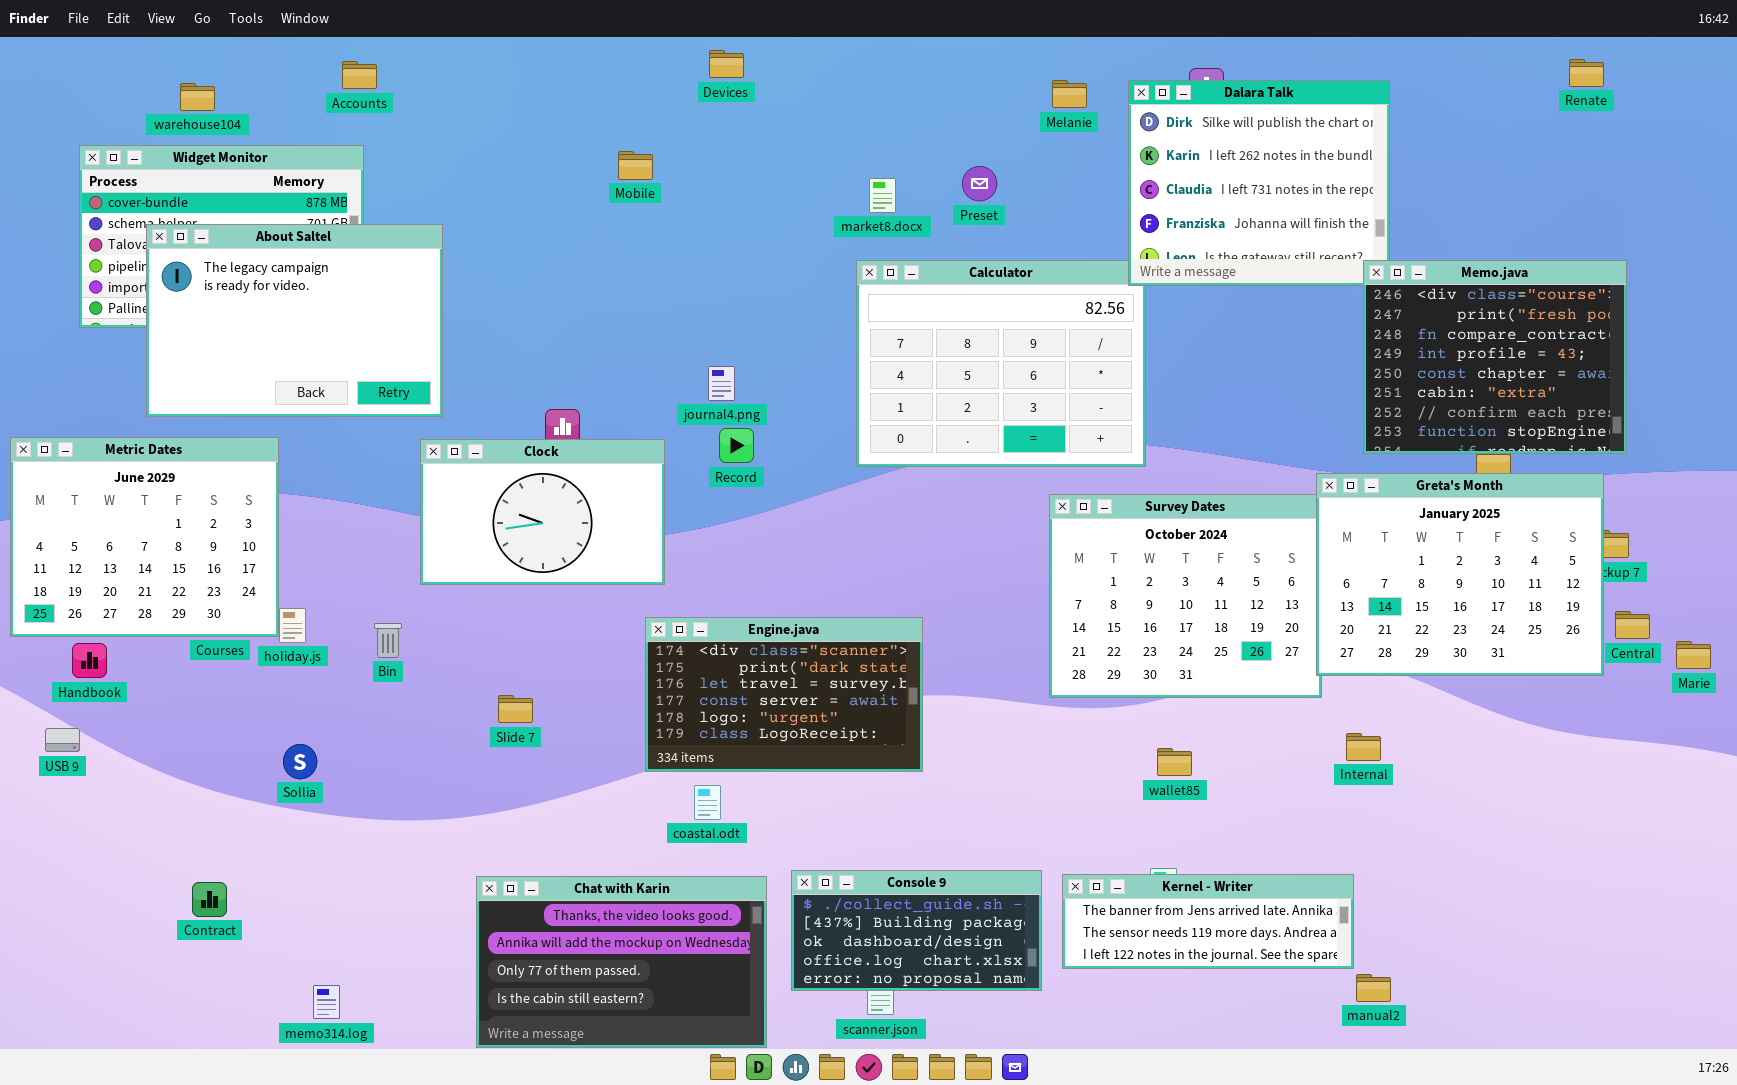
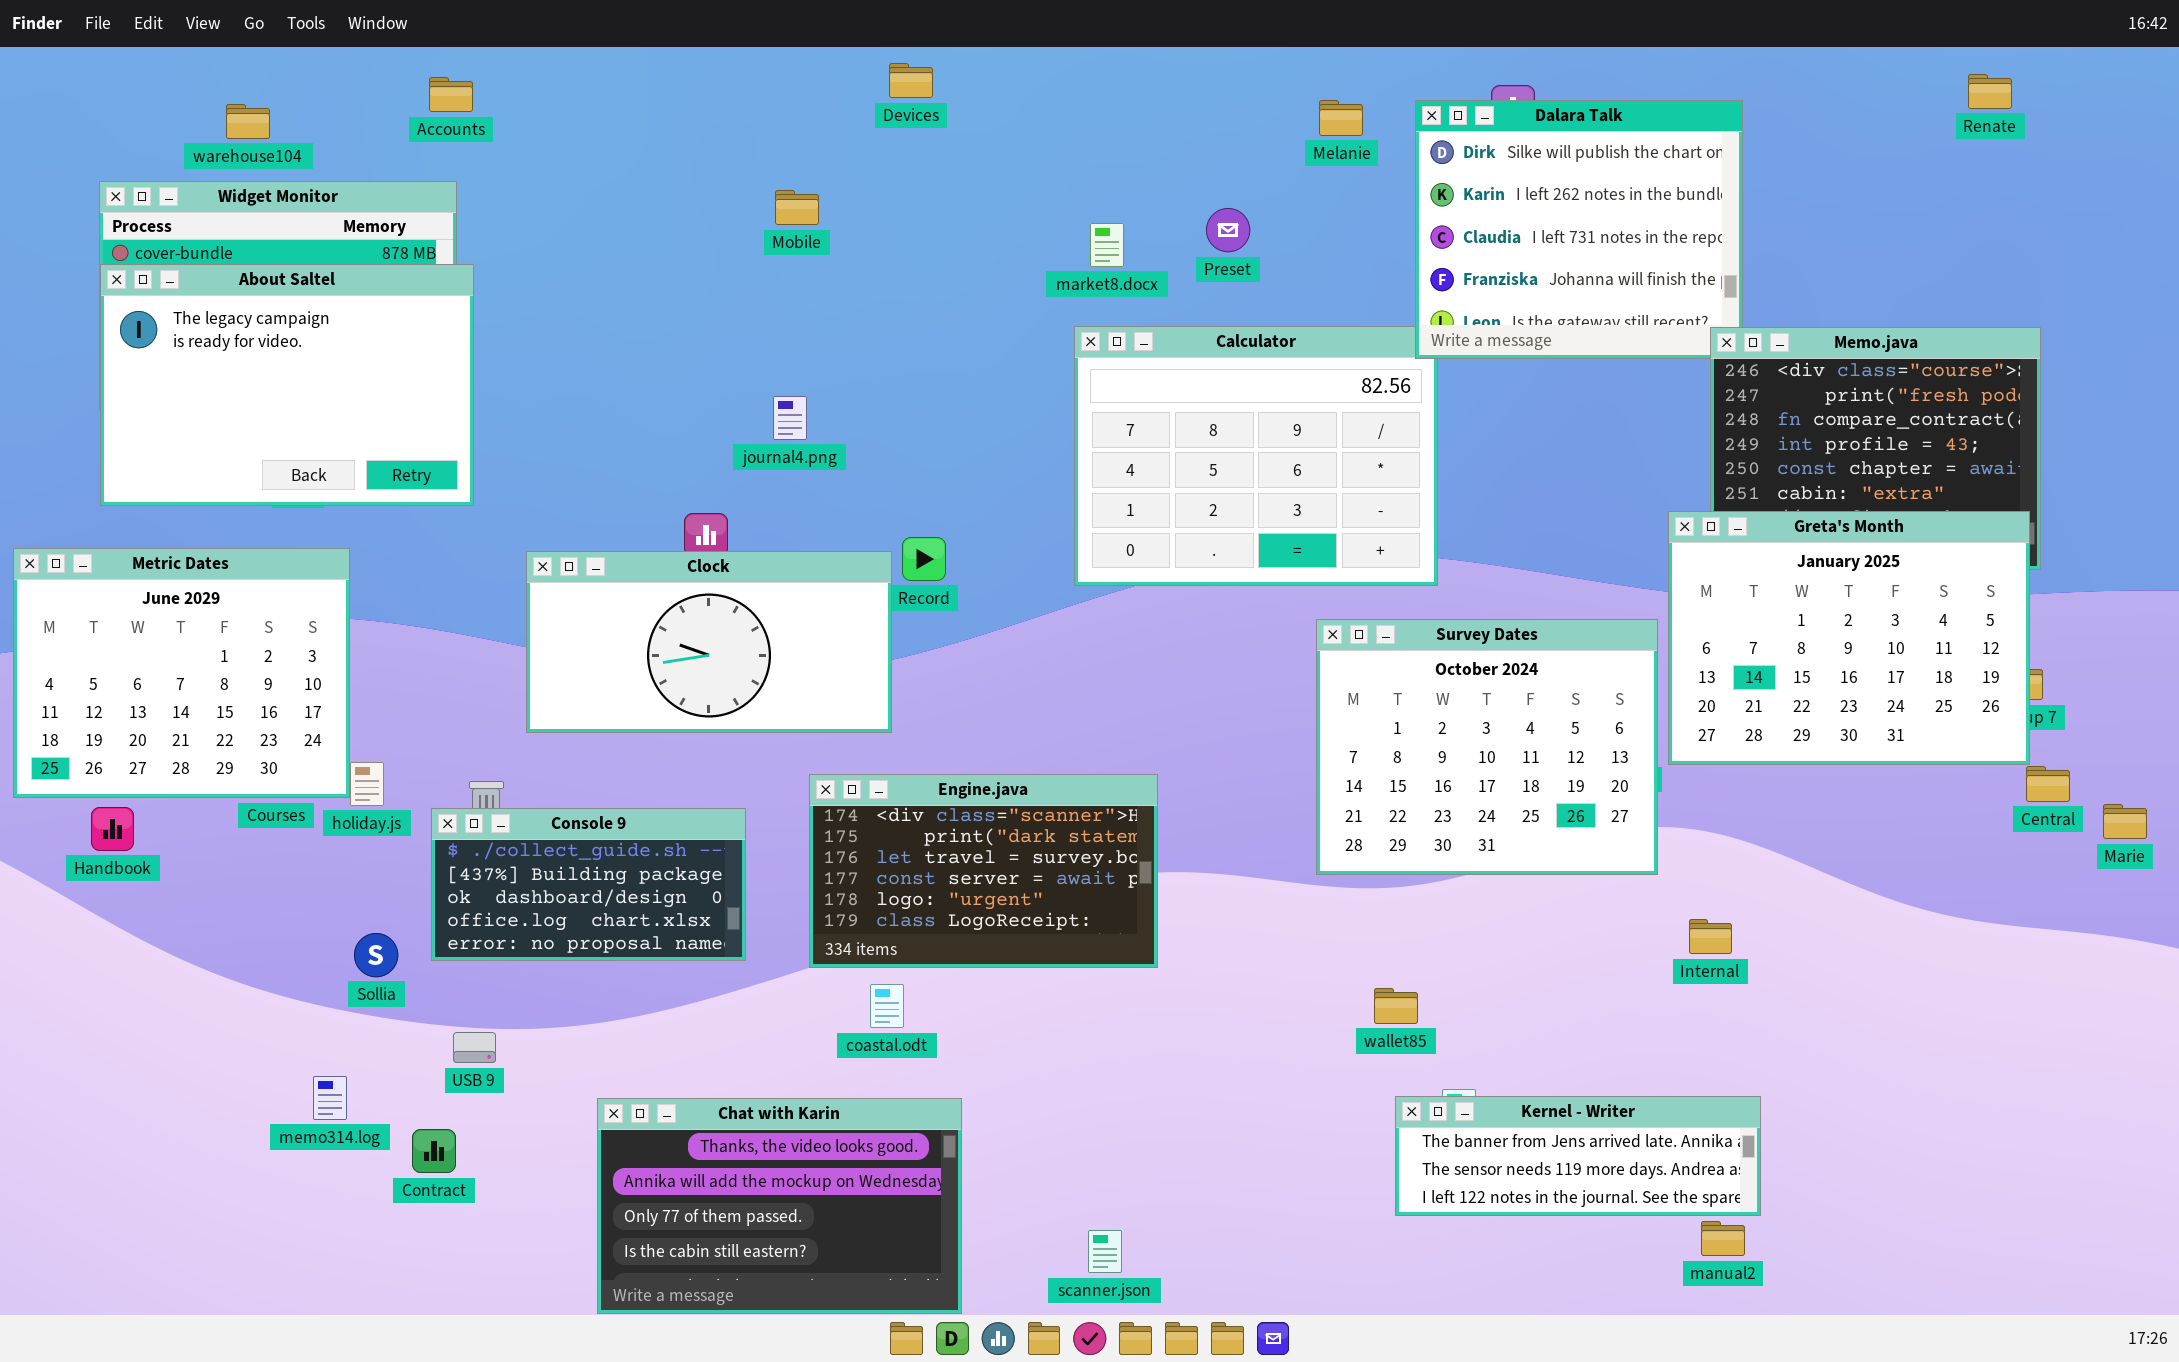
About Saltel: [146,224,443,417] -> [100,264,474,506], moved
journal4.png: [708,366,735,401] -> [773,396,807,440], moved
Clock: [420,439,665,585] -> [526,551,892,733], resized
Greta's Month: [1316,473,1604,676] -> [1668,511,2030,765], moved
USB 9: [45,728,80,752] -> [453,1032,496,1063], moved
wallet85: [1157,748,1192,776] -> [1374,988,1418,1024], moved
Console 9: [791,870,1042,991] -> [431,808,746,961], moved
Kernel - Writer: [1062,874,1354,969] -> [1395,1096,1761,1216], moved
Contract: [192,882,227,917] -> [412,1129,456,1173], moved
memo314.log: [313,985,340,1019] -> [313,1076,347,1120], moved

